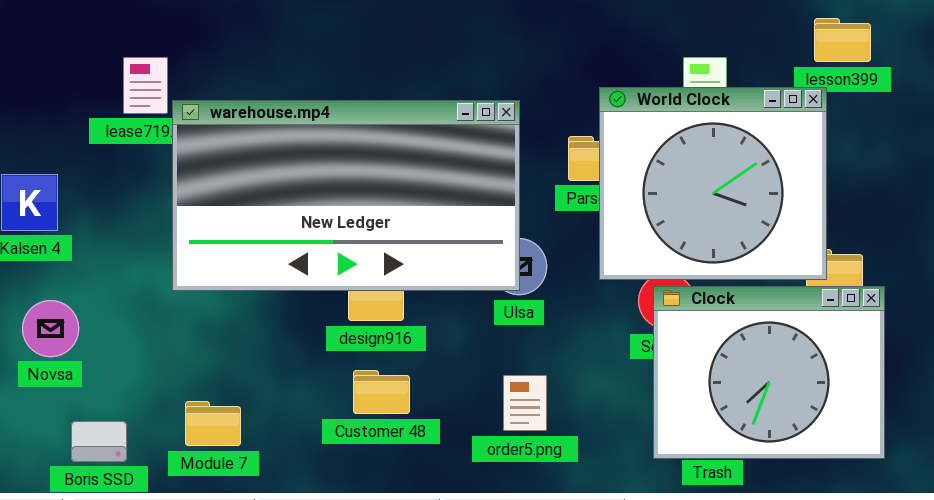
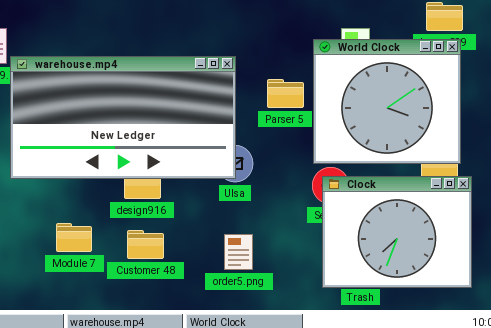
World Clock: [599,87,827,280] -> [313,39,461,164], moved
Module 7: [185,401,241,446] -> [56,223,92,252], moved

